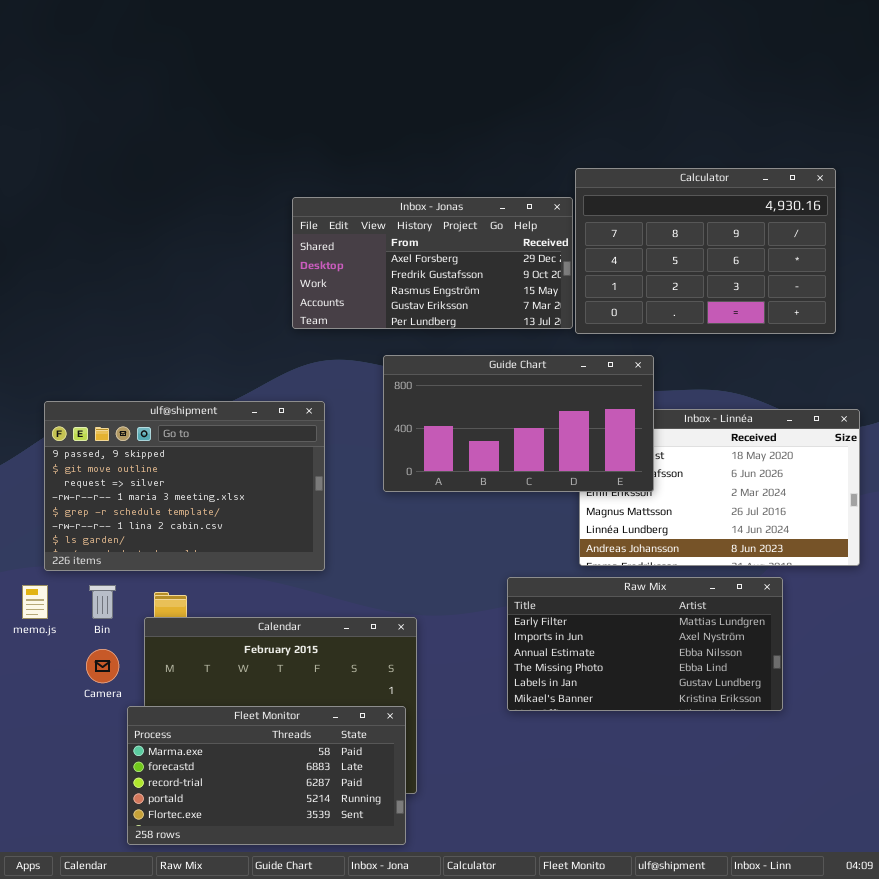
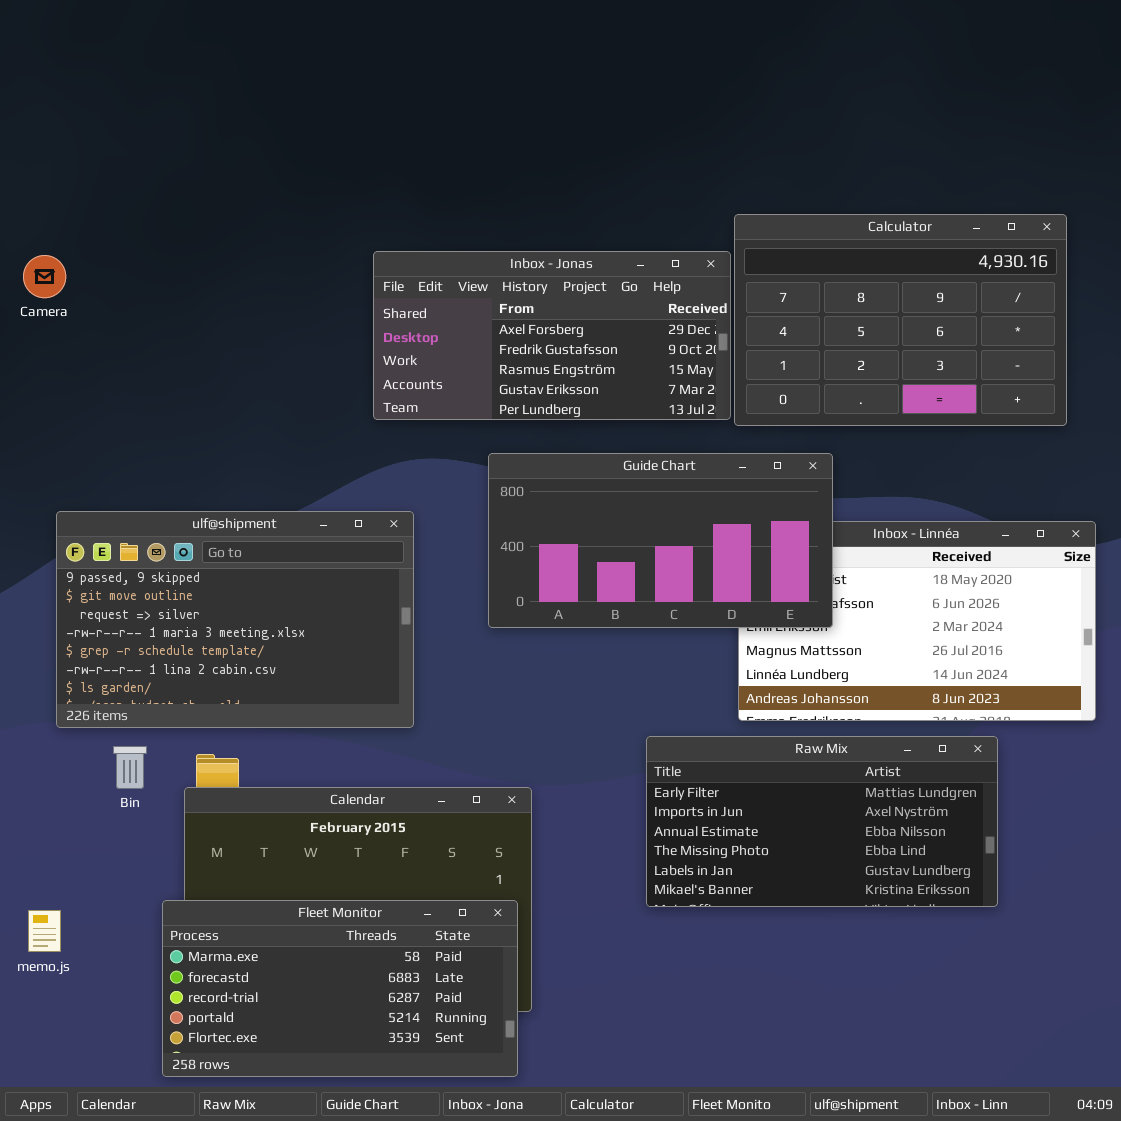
memo.js: [22,585,48,619] -> [28,910,61,952], moved
Camera: [86,649,119,683] -> [23,255,66,298], moved

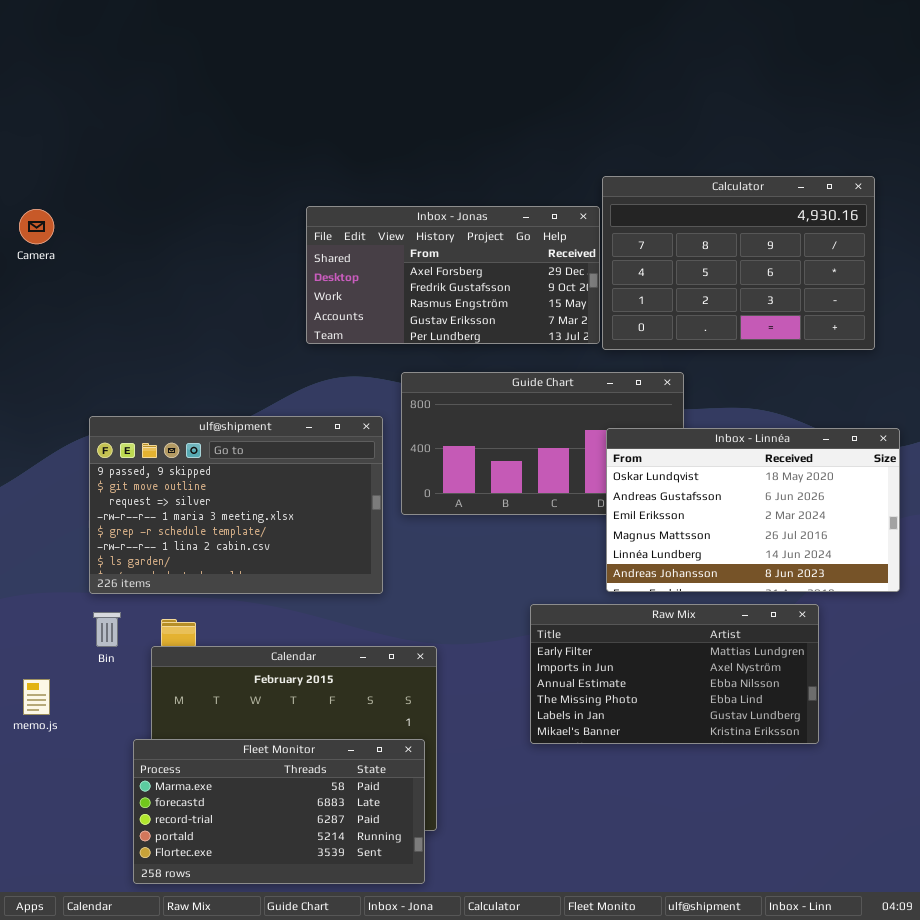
ulf@shipment: [56,511,414,728] -> [89,416,383,594], moved
Inbox - Linnéa: [738,521,1096,721] -> [606,428,900,592], raised
memo.js: [28,910,61,952] -> [23,679,50,715], moved

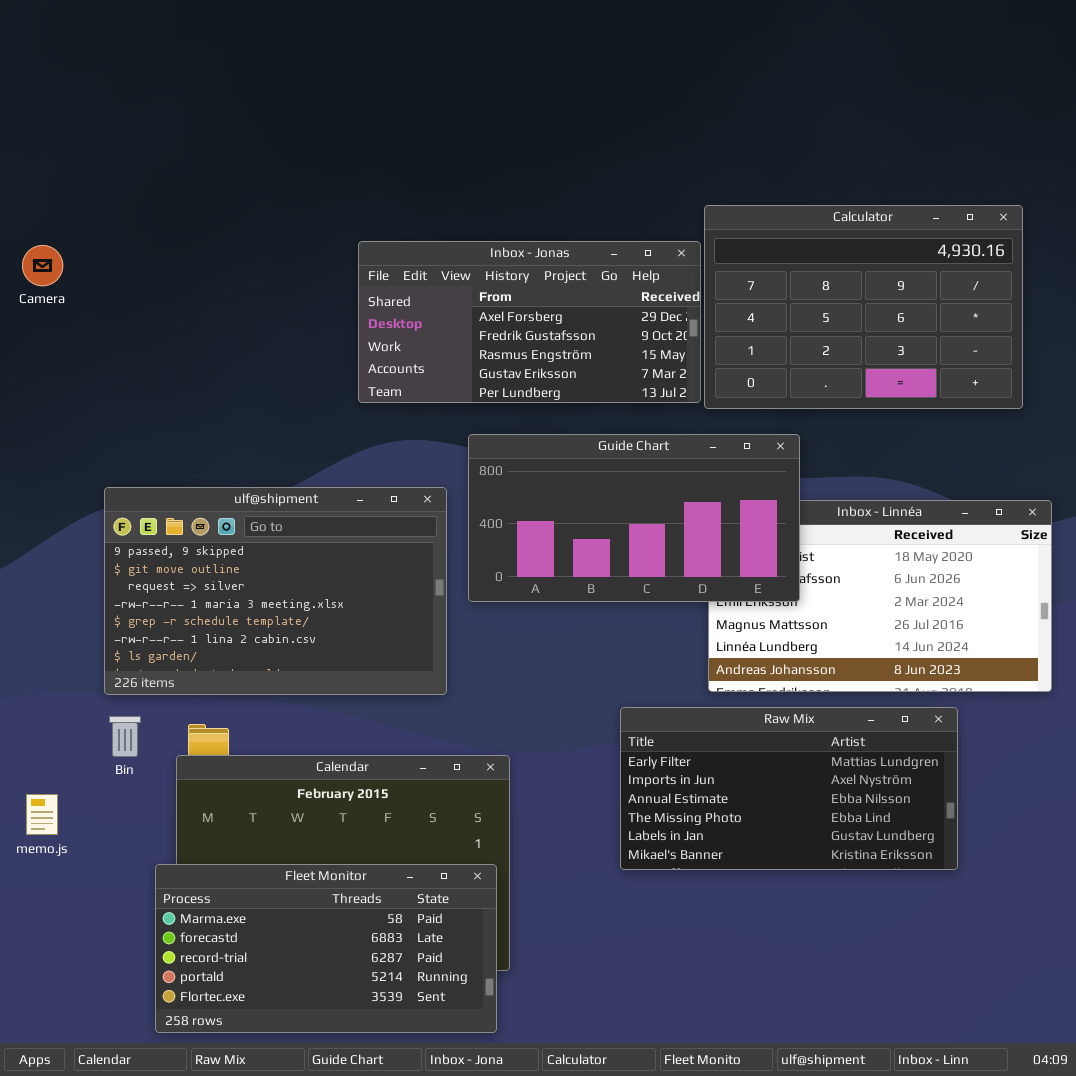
Guide Chart: [401,372,684,515] -> [468,434,800,602], raised

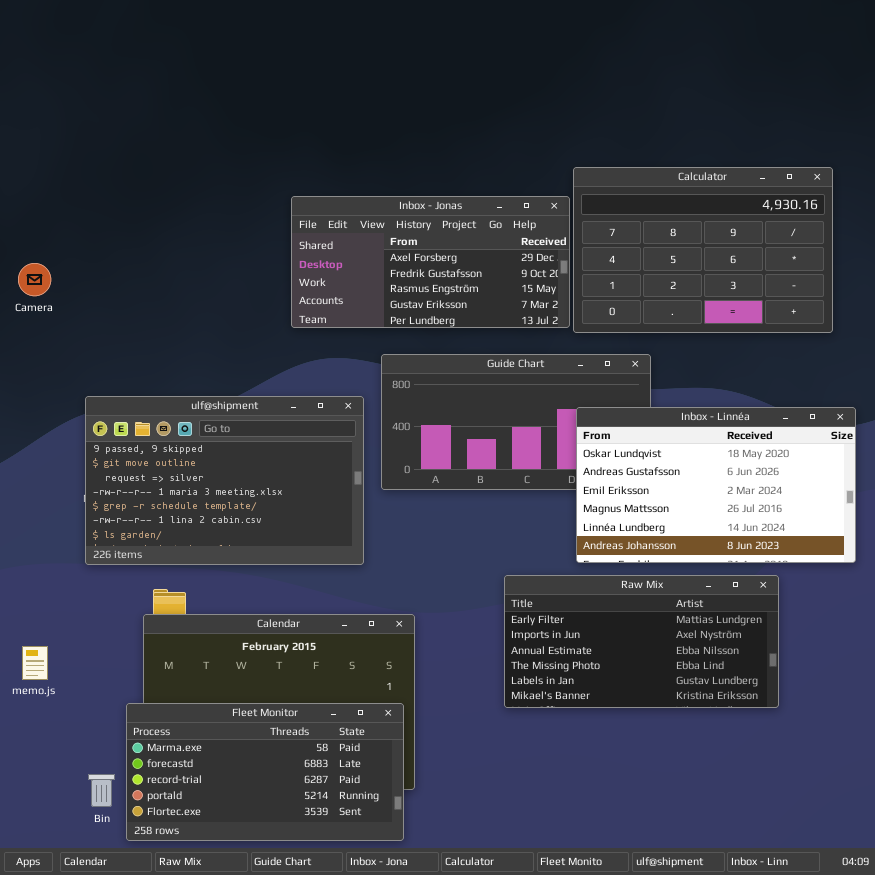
Camera: [22,245,63,286] -> [18,263,51,296], moved
Inbox - Linnéa: [708,500,1052,692] -> [576,407,856,563], raised
Bin: [109,716,141,757] -> [88,774,115,807], moved

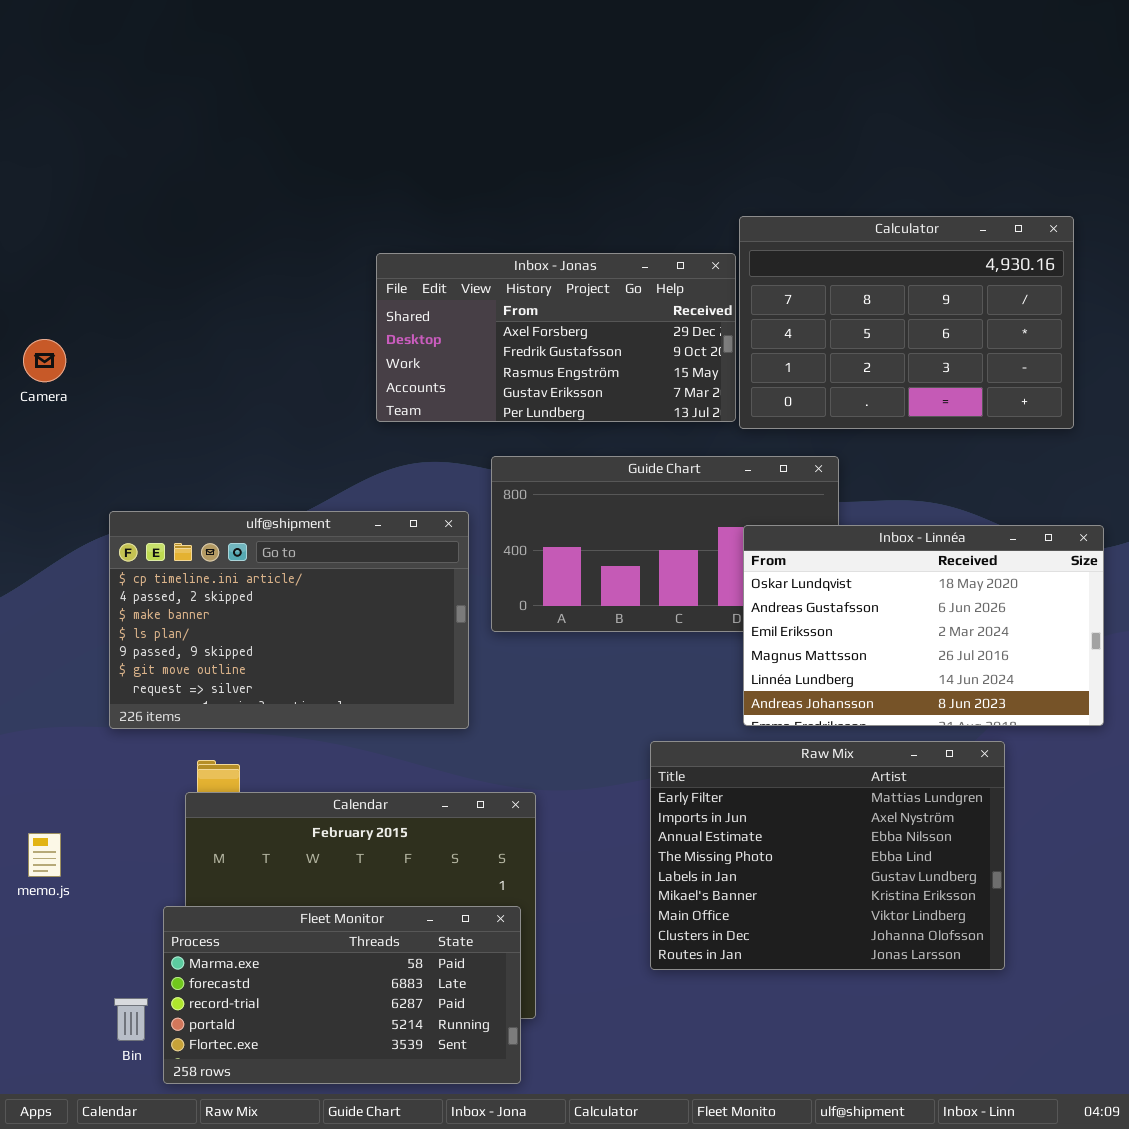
ulf@shipment: [85,396,364,565] -> [109,511,469,729], scrolled up 4 rows
Raw Mix: [504,575,779,708] -> [650,741,1005,970], resized

